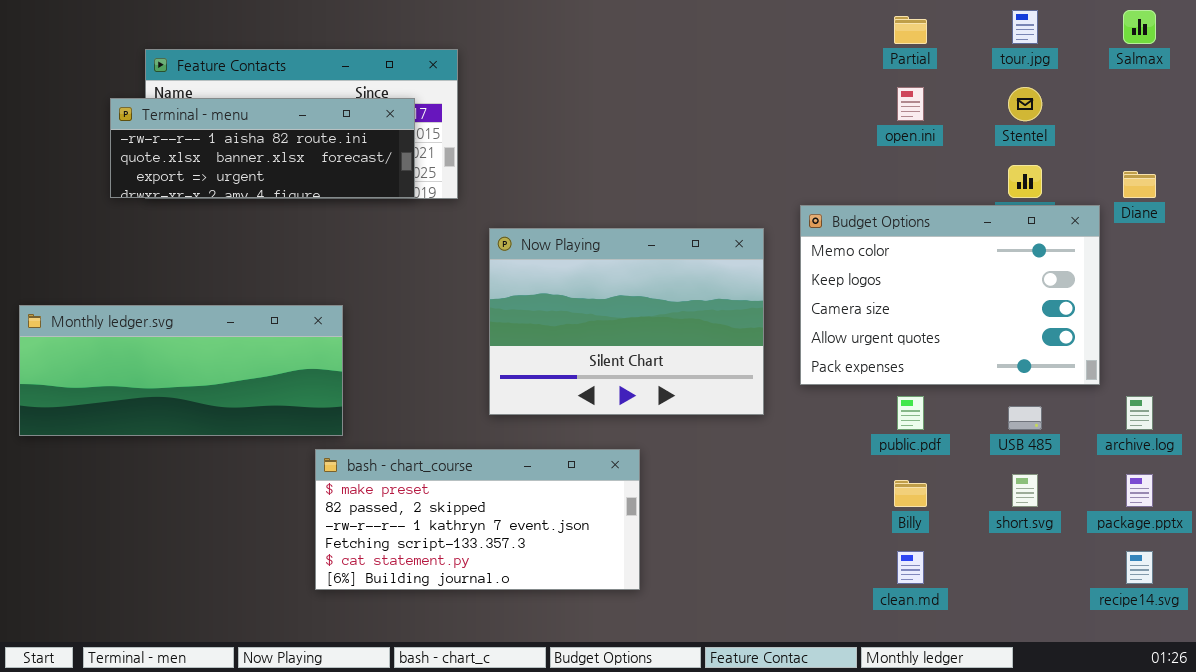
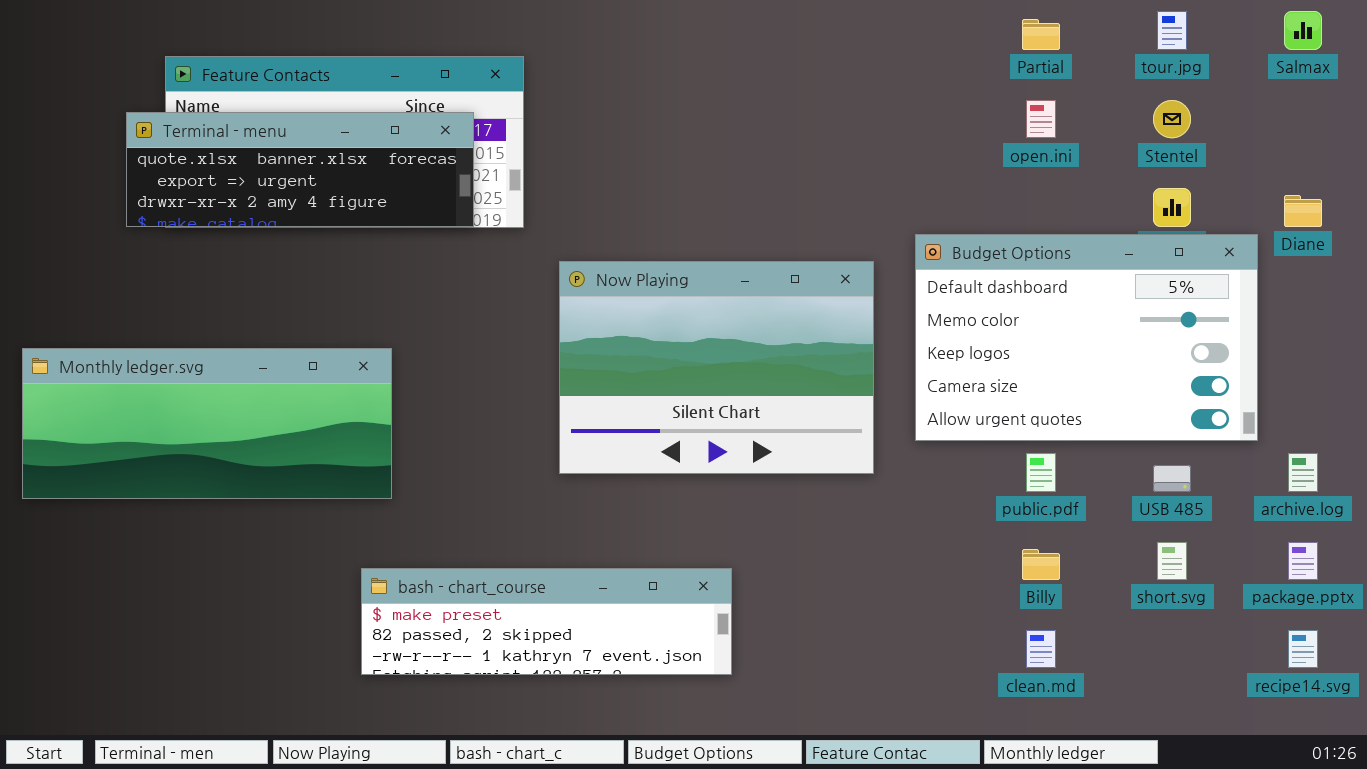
Terminal - menu: [110,98,415,198] -> [126,112,474,227], scrolled down 1 row
Budget Options: [800,205,1100,385] -> [915,234,1258,441], scrolled up 1 row
bash - chart_course: [315,449,640,590] -> [361,568,732,675], resized

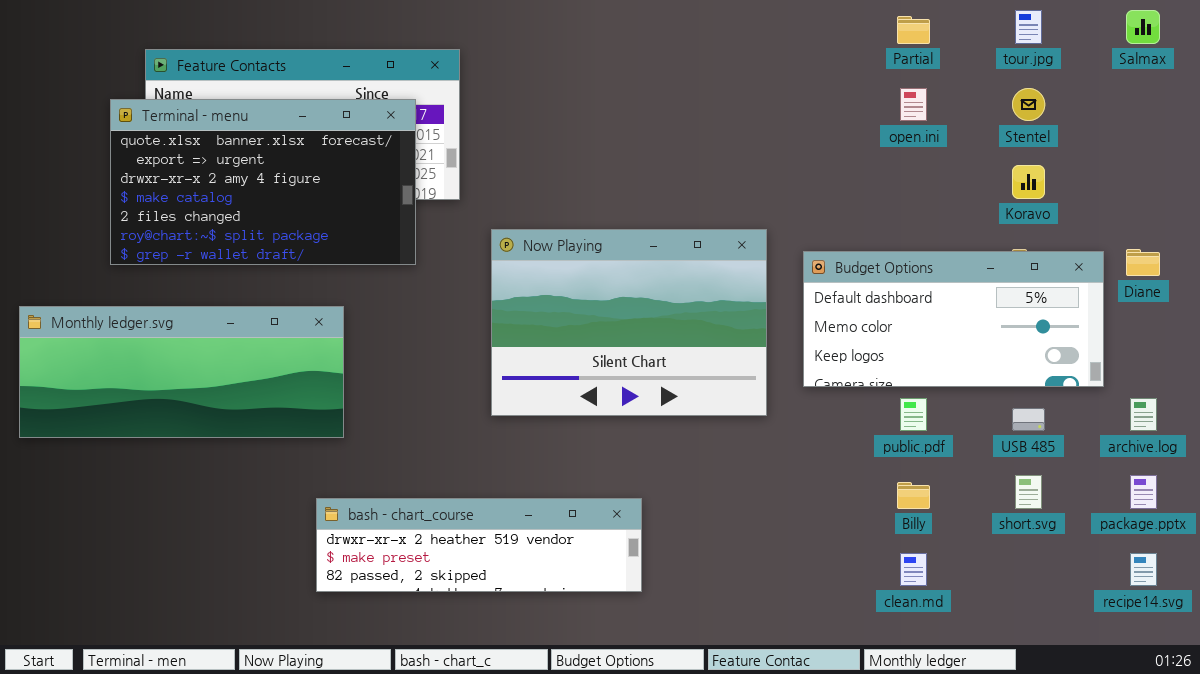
Terminal - menu: [126,112,474,227] -> [110,99,416,265], resized
Diane: [1284,195,1322,227] -> [1126,249,1160,276], moved
Budget Options: [915,234,1258,441] -> [803,251,1104,387], resized
bash - chart_course: [361,568,732,675] -> [316,498,642,592], scrolled up 1 row

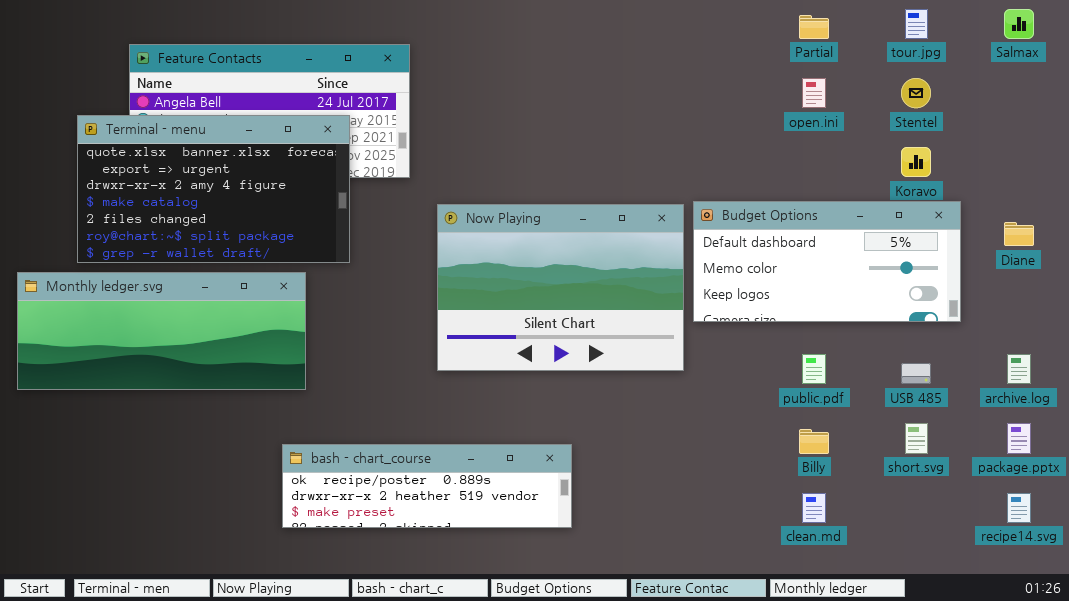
Terminal - menu: [110,99,416,265] -> [77,115,350,263], moved
Budget Options: [803,251,1104,387] -> [693,201,961,322], moved
bash - chart_course: [316,498,642,592] -> [282,444,572,528], scrolled up 1 row

